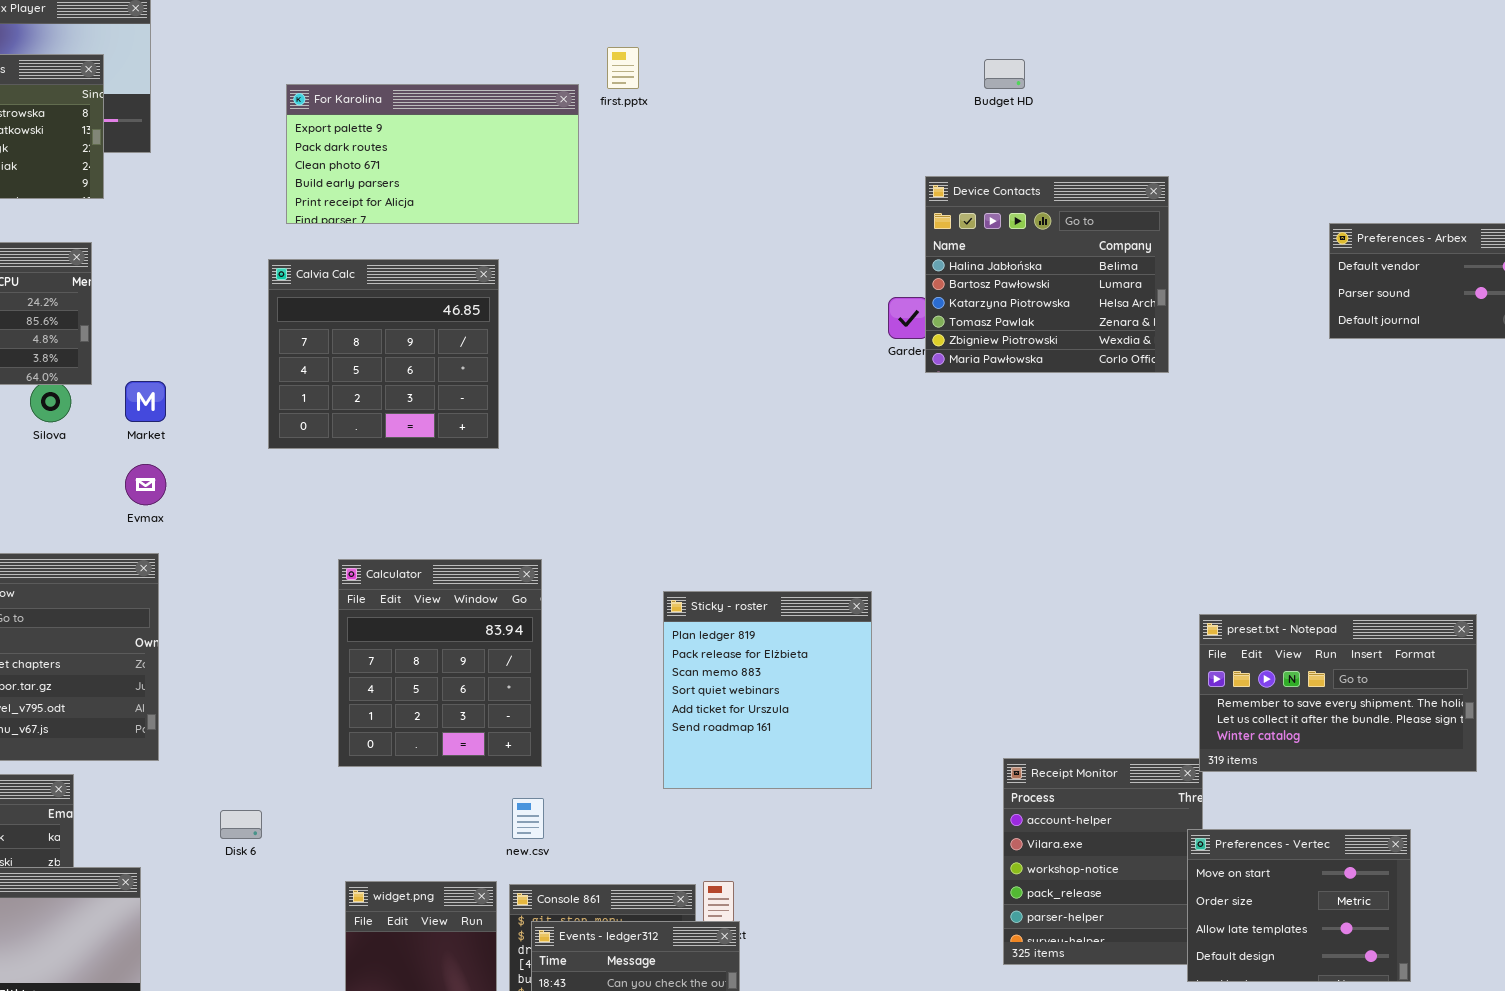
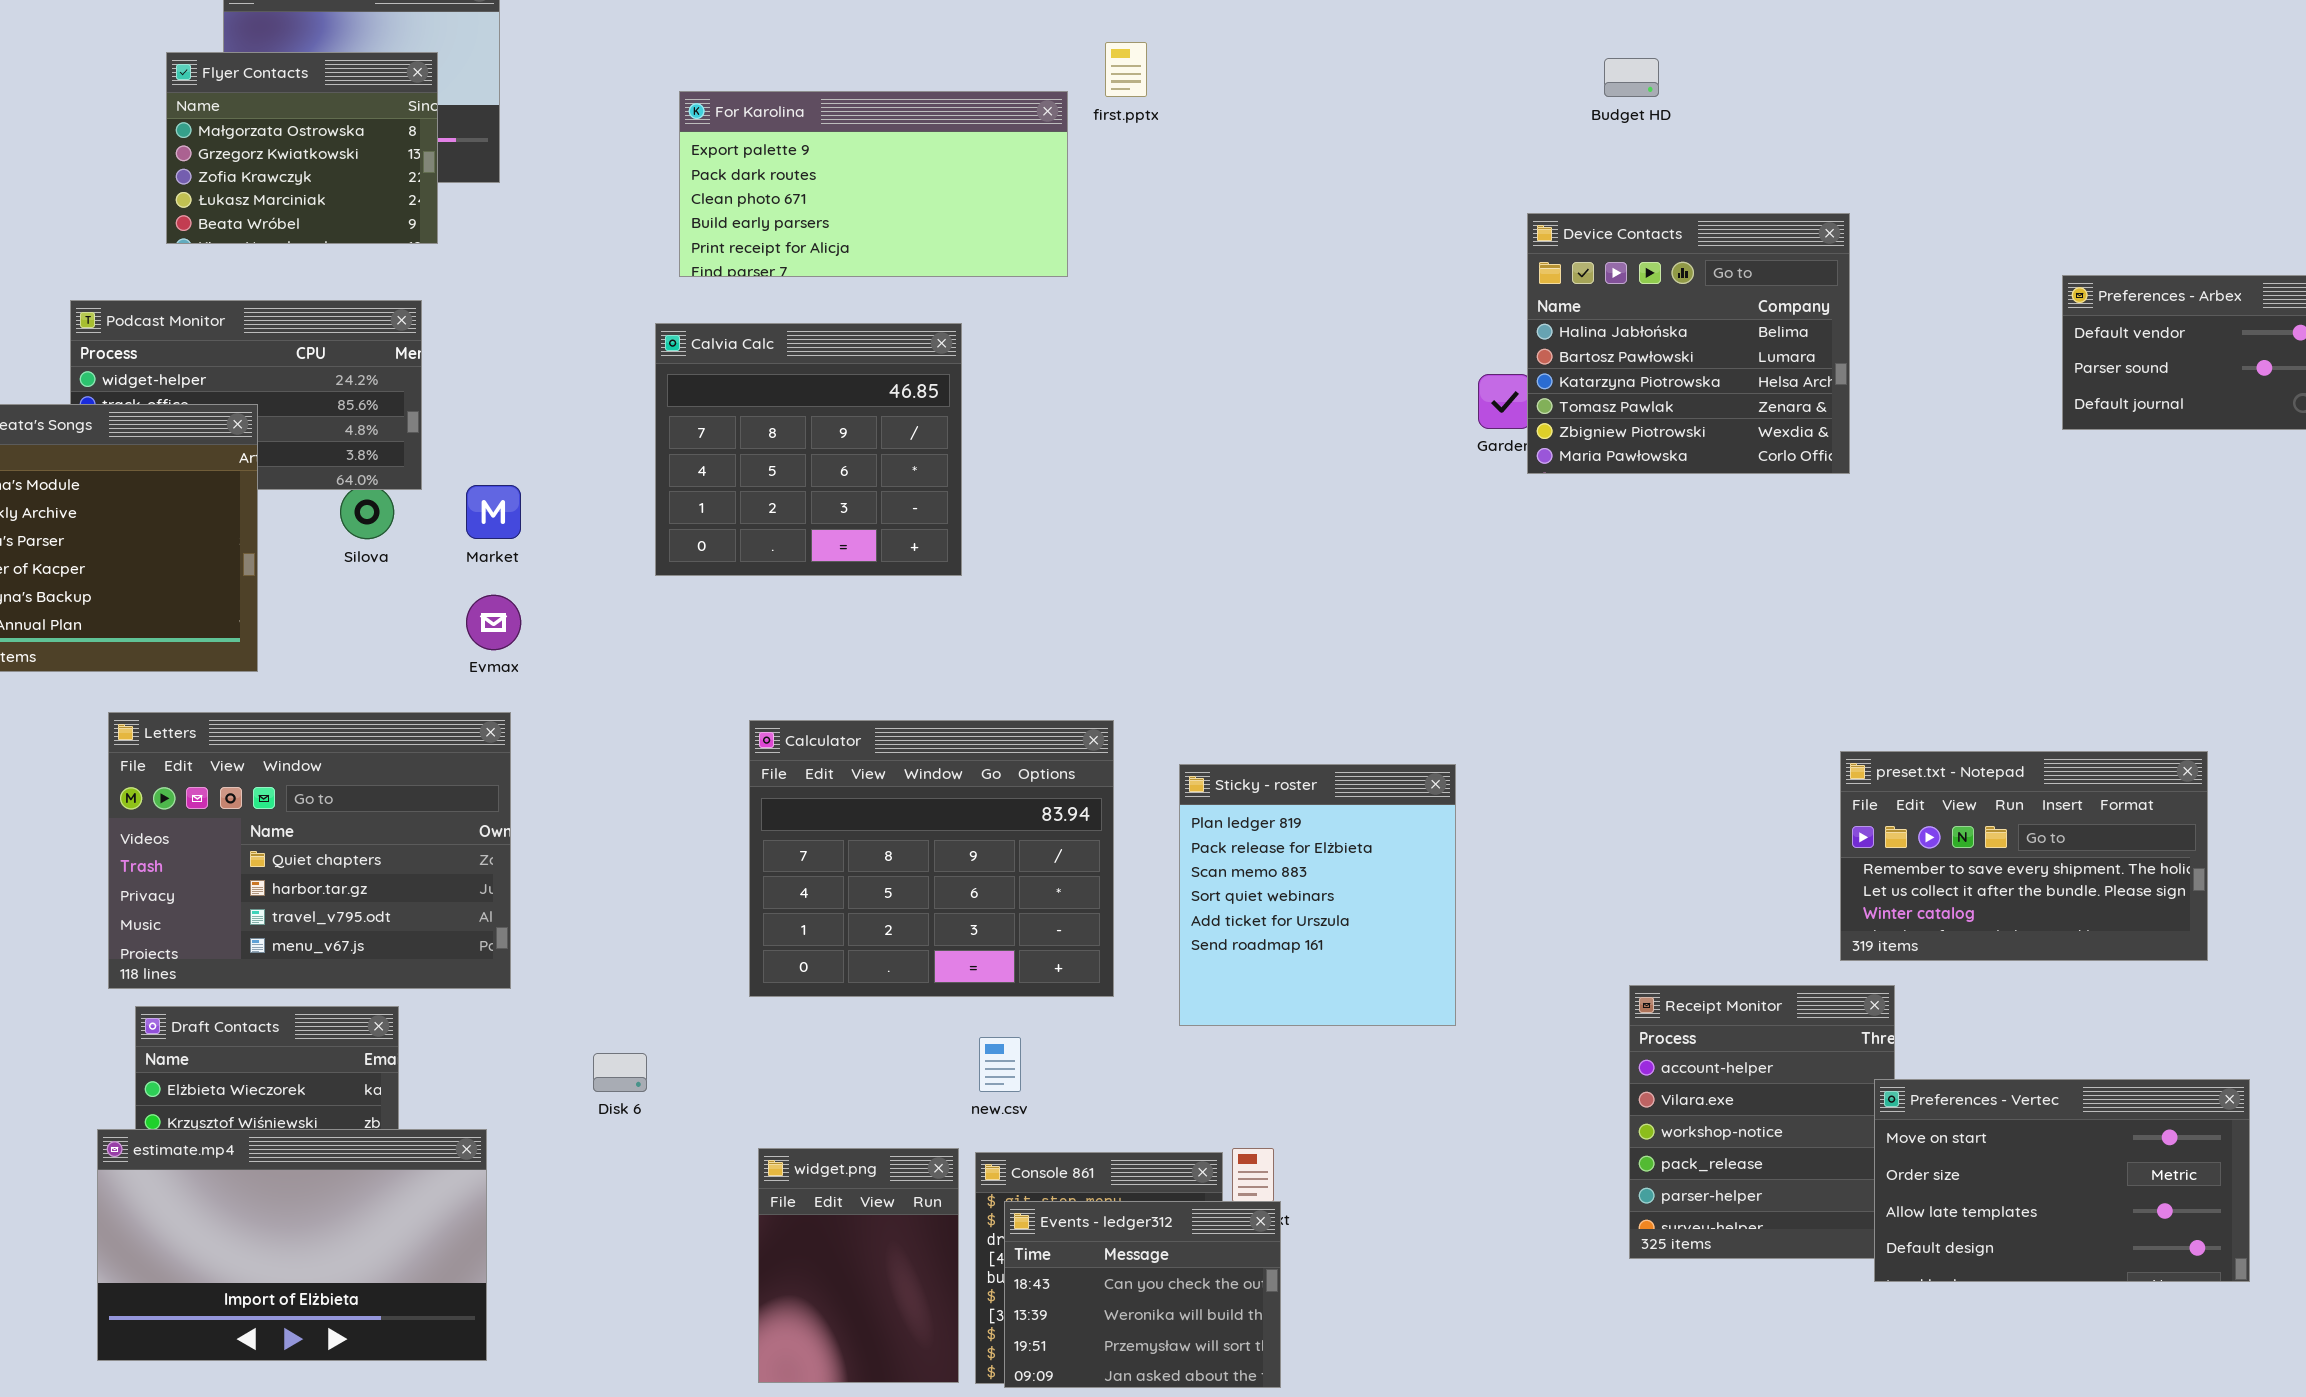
Calculator: [338,559,542,767] -> [749,720,1114,997], resized
preset.txt - Notepad: [1199,614,1477,772] -> [1840,751,2208,961], moved
Preferences - Vertec: [1187,829,1411,982] -> [1874,1079,2250,1282], resized

